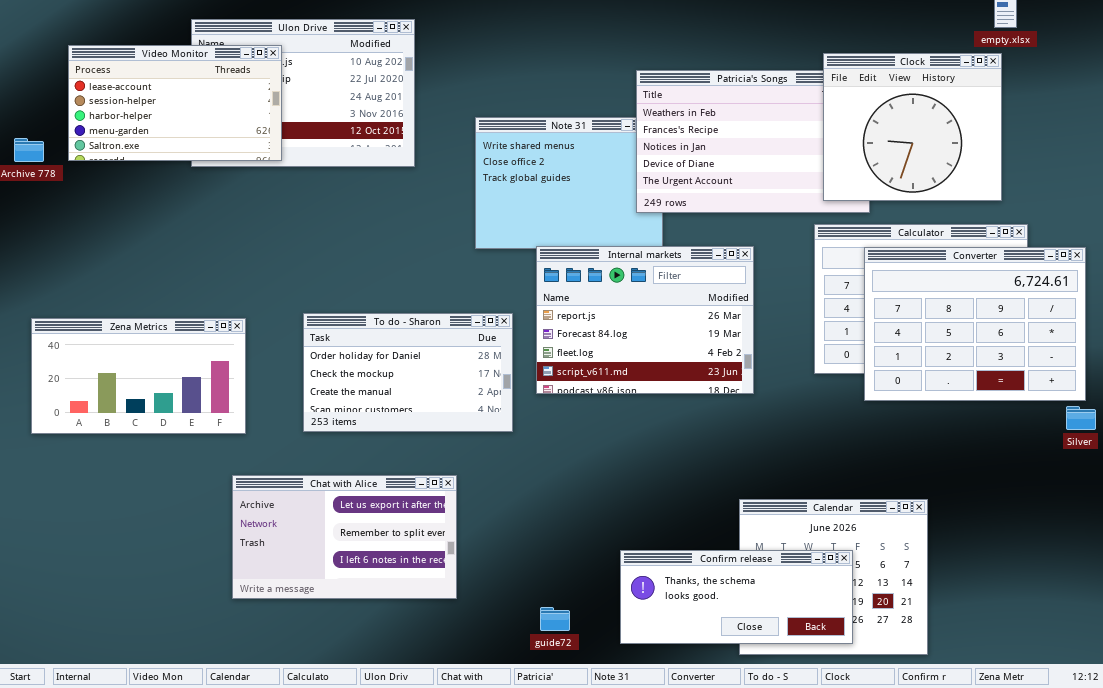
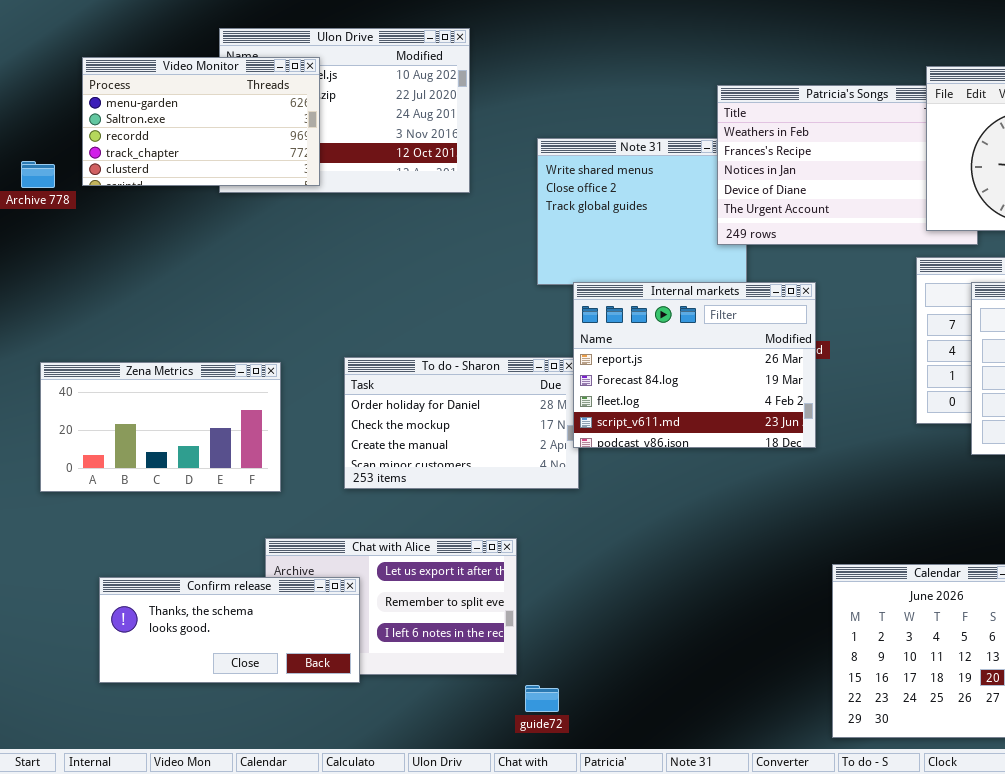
Video Monitor: [68,45,282,161] -> [82,57,320,186], scrolled down 3 rows
Internal markets: [536,246,754,394] -> [573,282,816,448], moved
Confirm release: [620,550,853,644] -> [99,577,360,683], moved
guide72: [540,607,570,631] -> [525,685,559,712], moved

